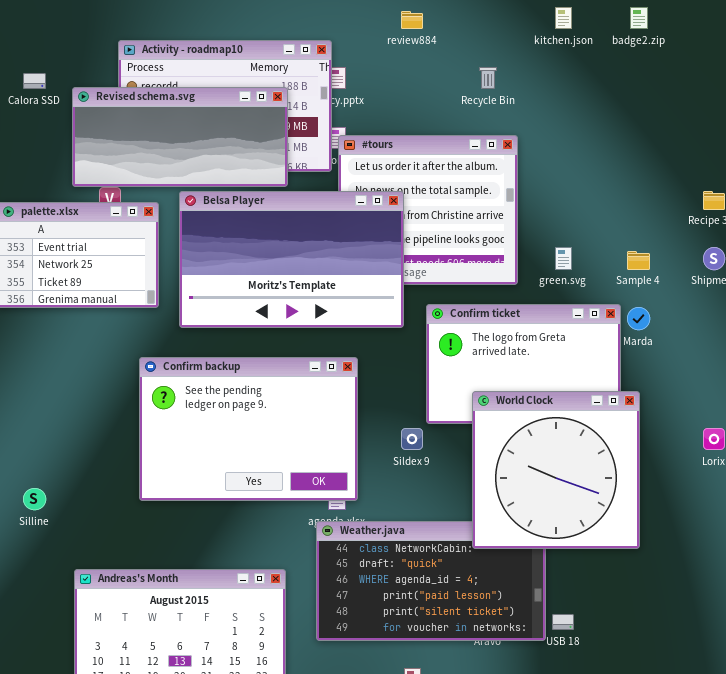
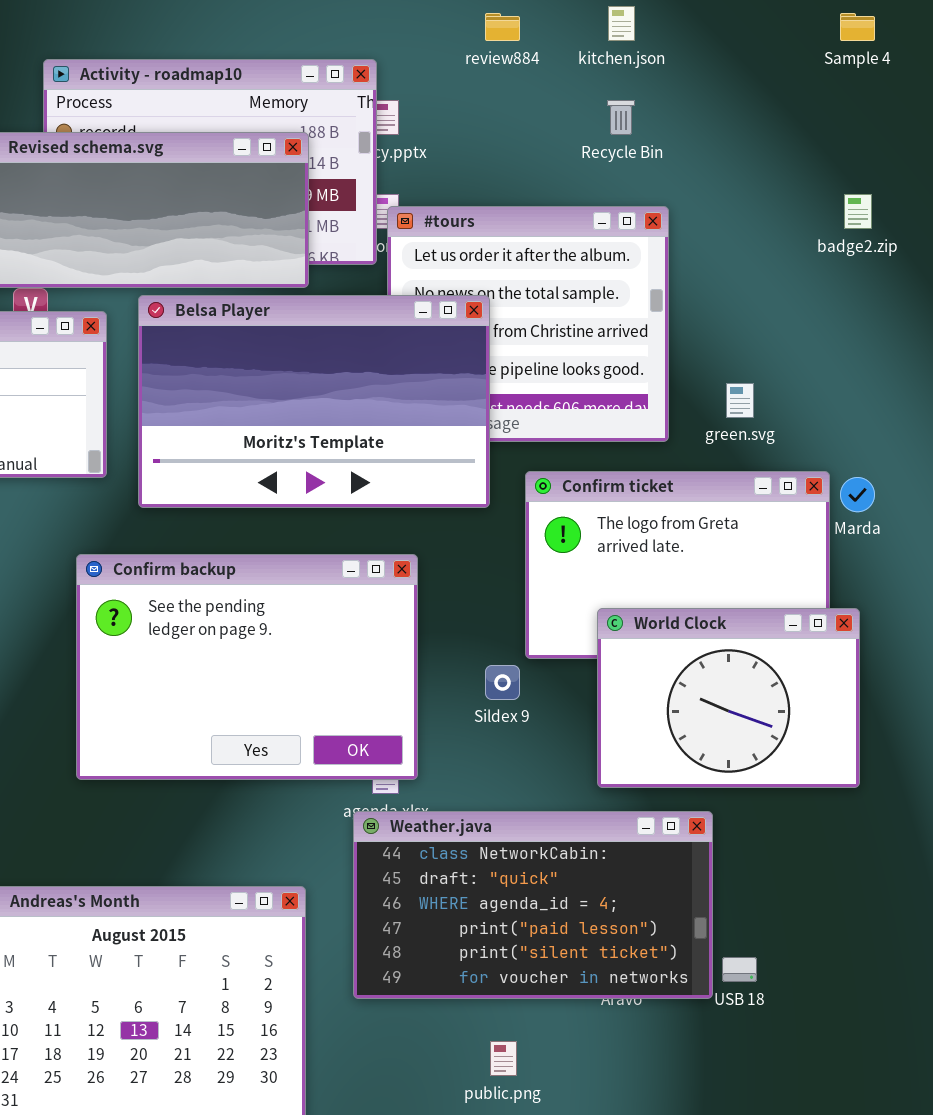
kitchen.json: [555,7,572,29] -> [608,6,635,41], moved
badge2.zip: [630,7,648,29] -> [844,194,872,229], moved
Sample 4: [627,251,650,270] -> [840,13,875,41], moved
World Clock: [472,391,640,549] -> [597,608,860,788], resized

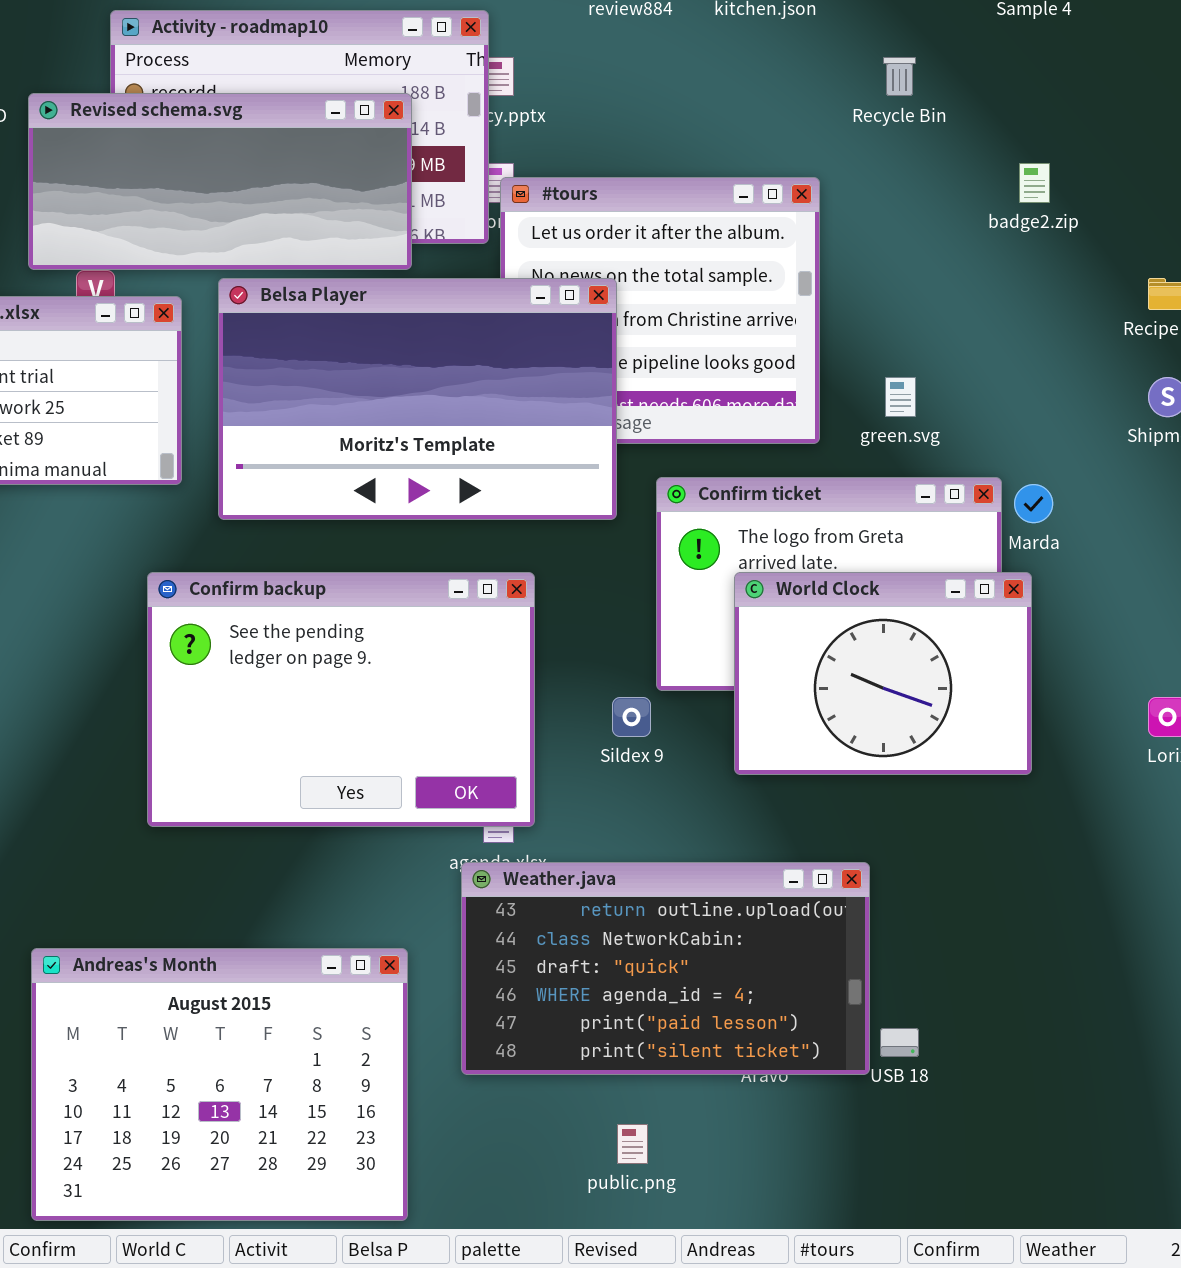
Recycle Bin: [607,100,635,135] -> [883,57,916,96], moved
World Clock: [597,608,860,788] -> [734,572,1032,775], moved
Weather.java: [353,811,713,999] -> [461,862,870,1075], scrolled up 1 row

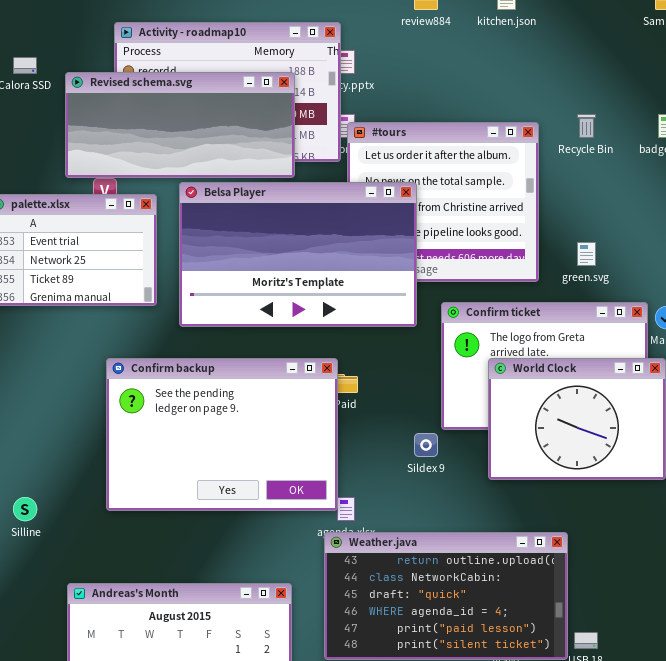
Recycle Bin: [883,57,916,96] -> [577,114,596,138], moved
Confirm backup: [147,572,535,827] -> [106,358,338,511], moved

